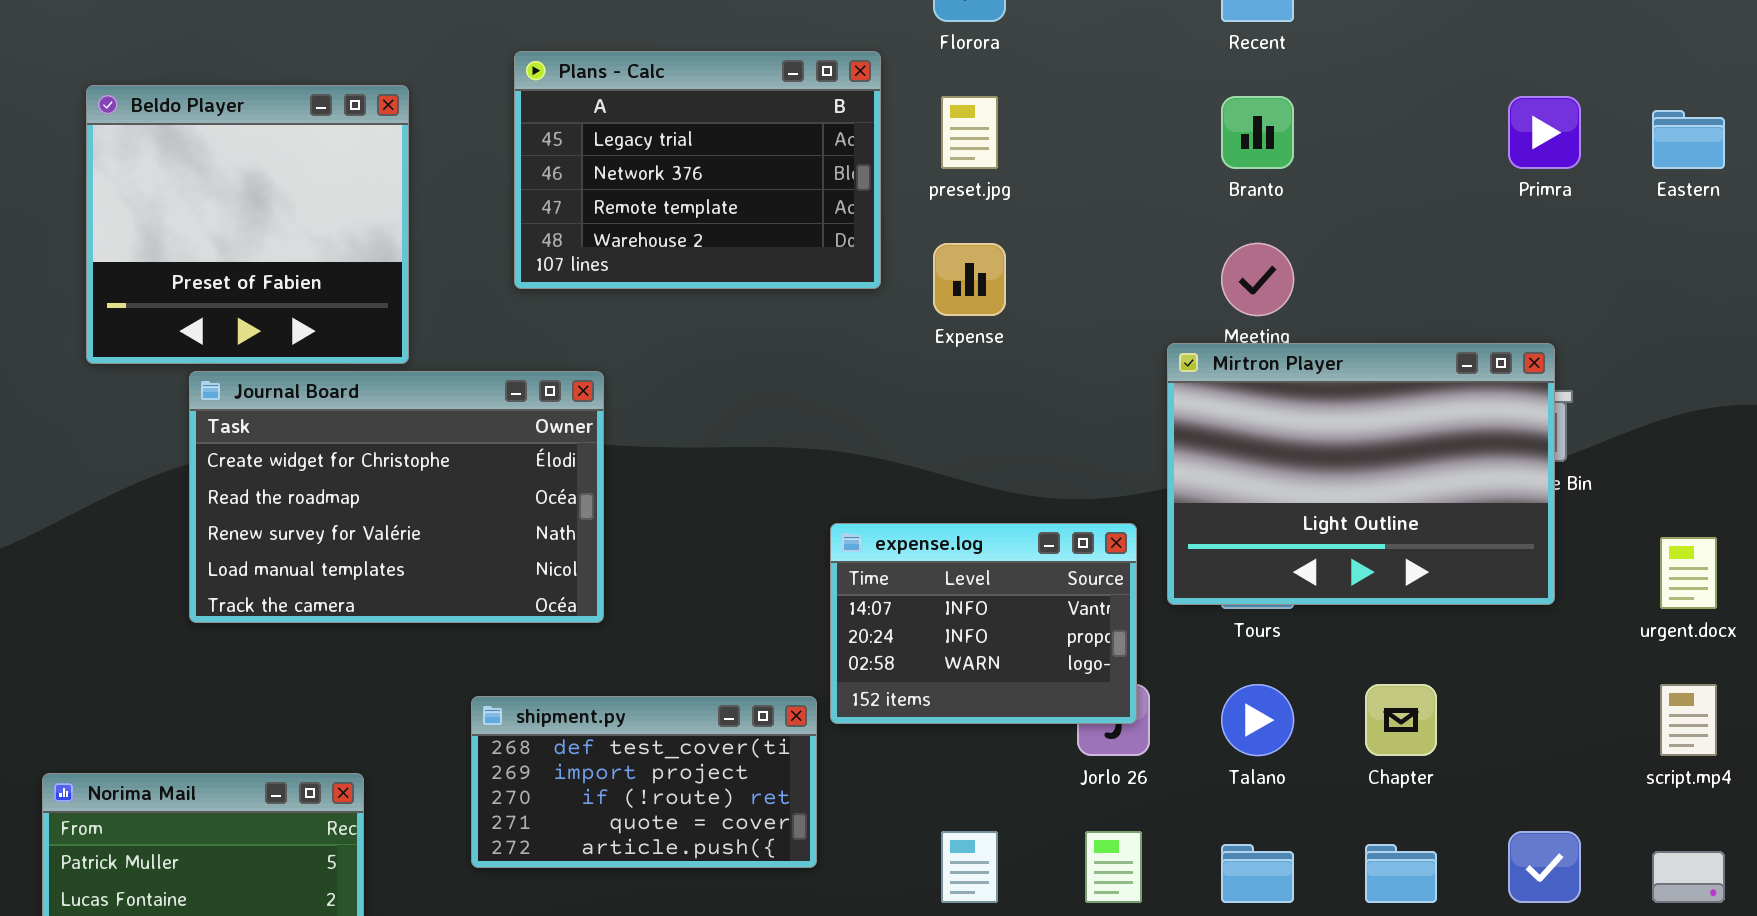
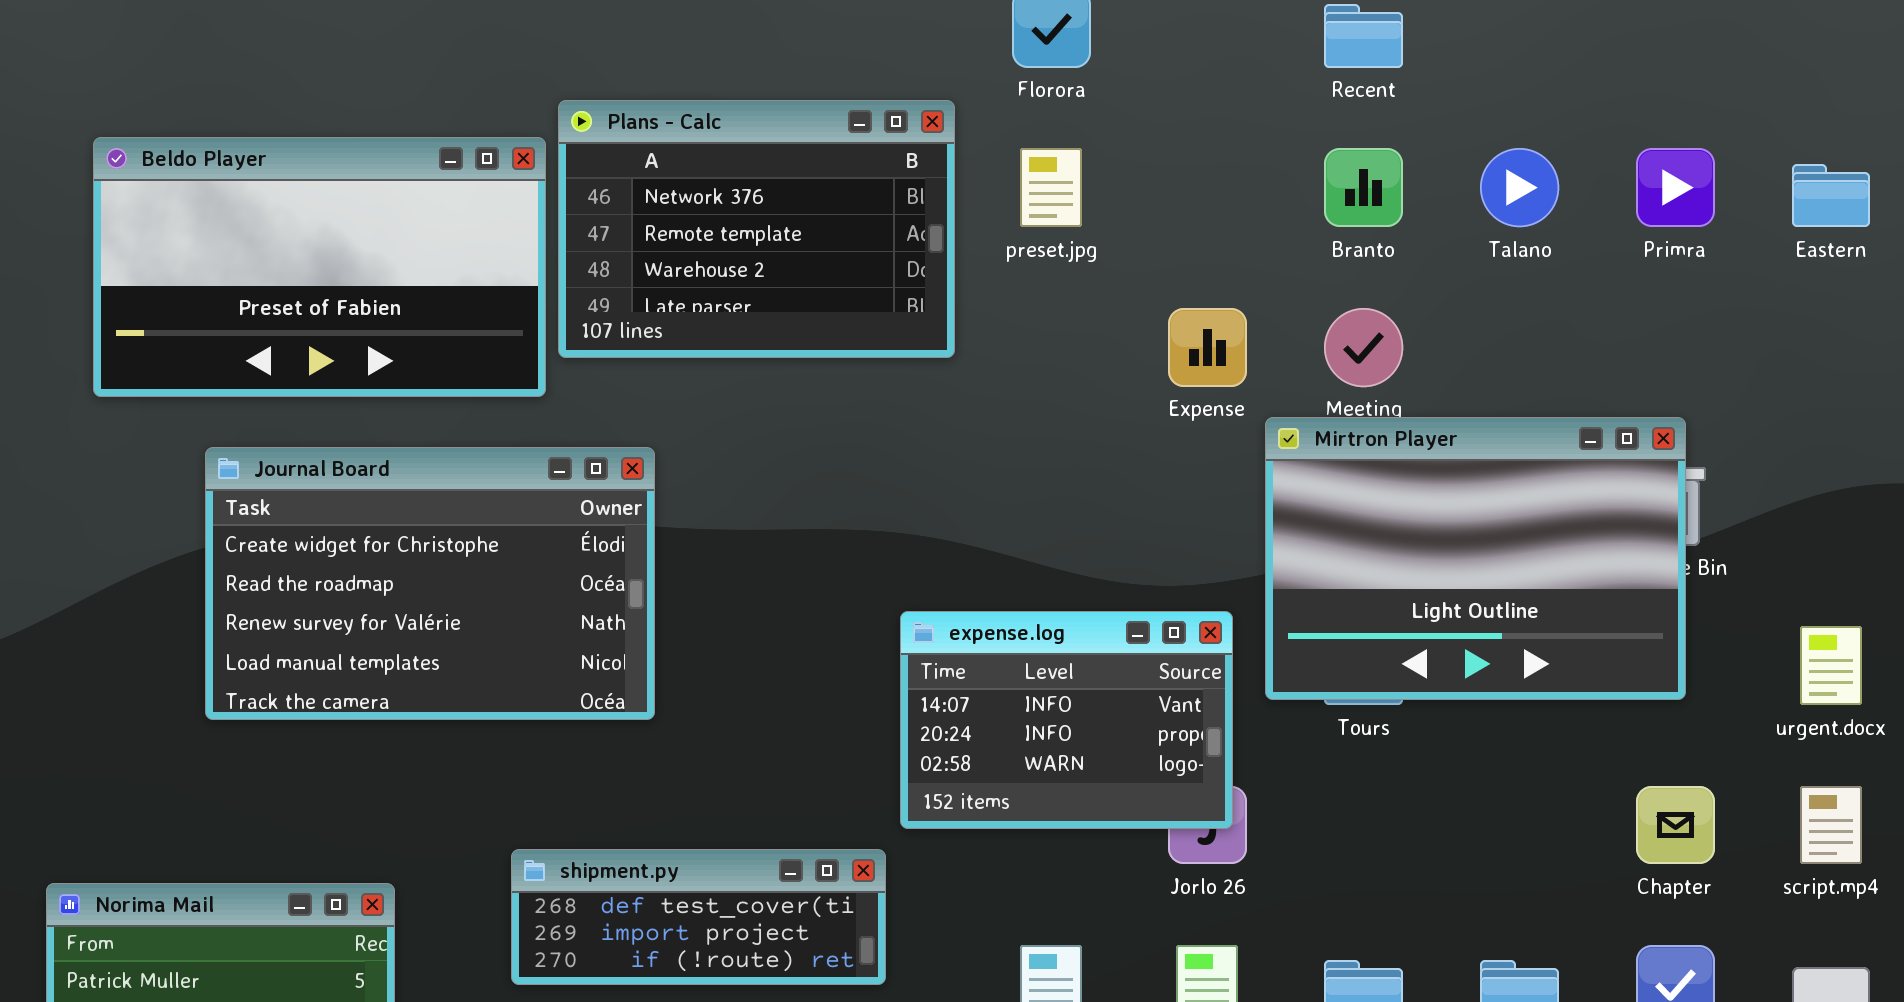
Plans - Calc: [514,51,881,289] -> [558,100,955,358], scrolled down 1 row
Beldo Player: [86,85,409,364] -> [93,137,546,397], resized
Expense: [933,243,1006,316] -> [1168,308,1247,387], moved
Talano: [1221,684,1294,756] -> [1480,148,1559,227], moved
Chapter: [1365,684,1437,756] -> [1636,786,1715,864], moved
shipment.py: [471,696,817,868] -> [511,849,886,985], resized

